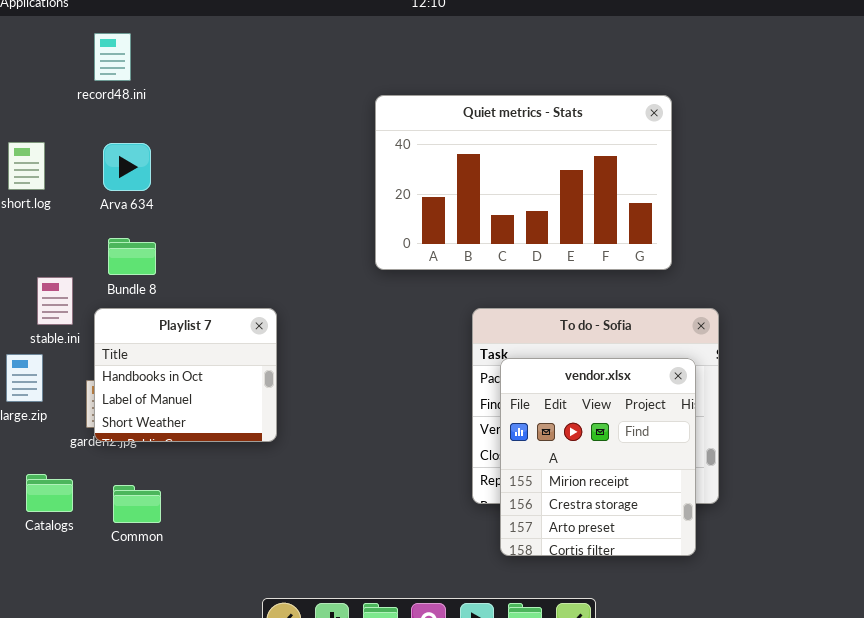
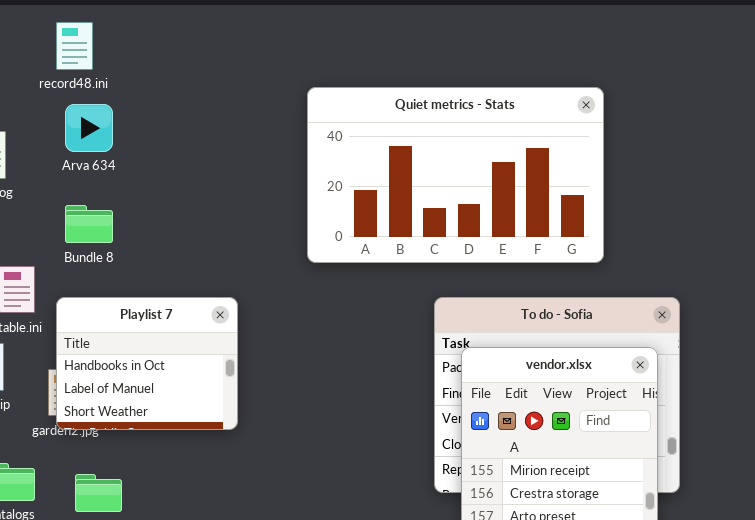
Quiet metrics - Stats: [375,95,672,270] -> [307,87,604,263], moved
Arva 634: [103,143,151,191] -> [65,104,113,152], moved
Bundle 8: [108,238,156,275] -> [65,205,113,243], moved

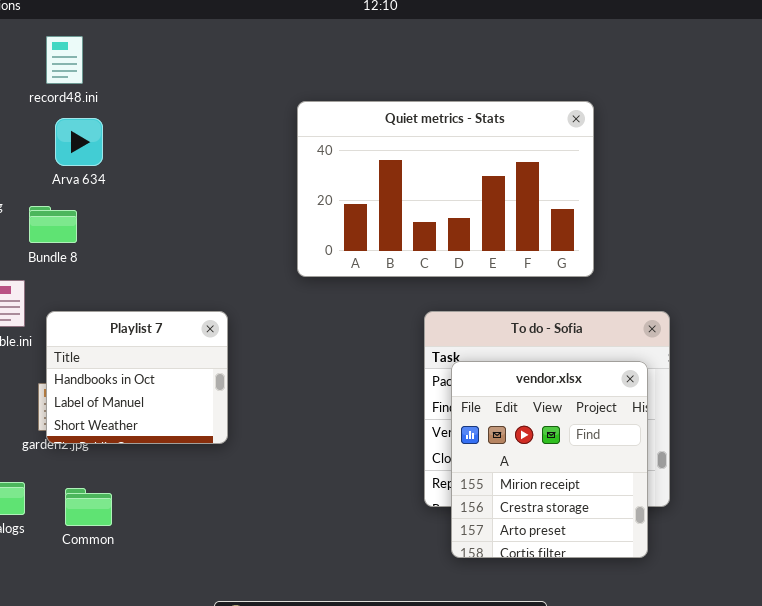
Bundle 8: [65,205,113,243] -> [29,206,77,243], moved

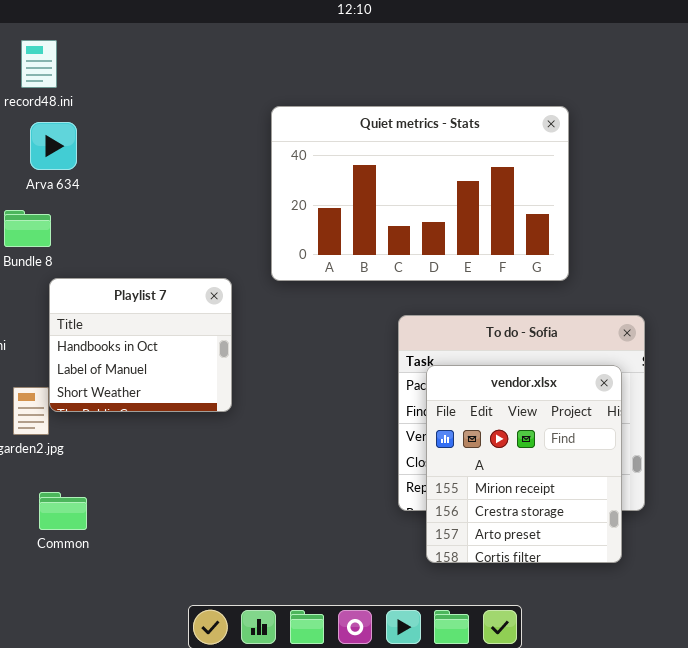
Playlist 7: [46,311,228,444] -> [49,278,232,412], moved

